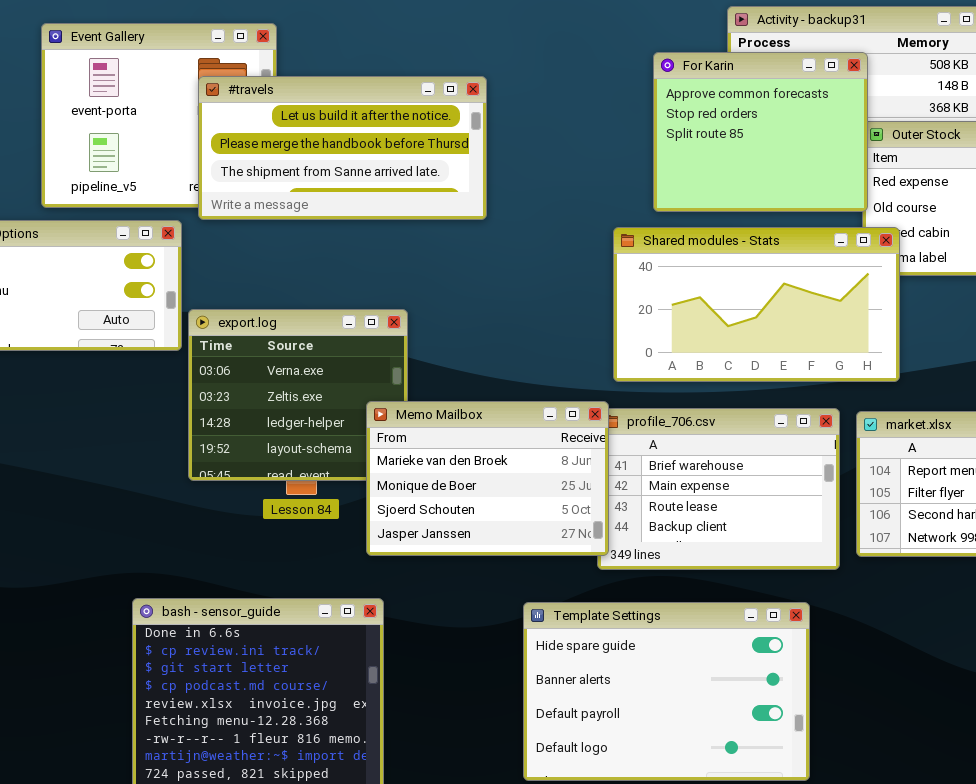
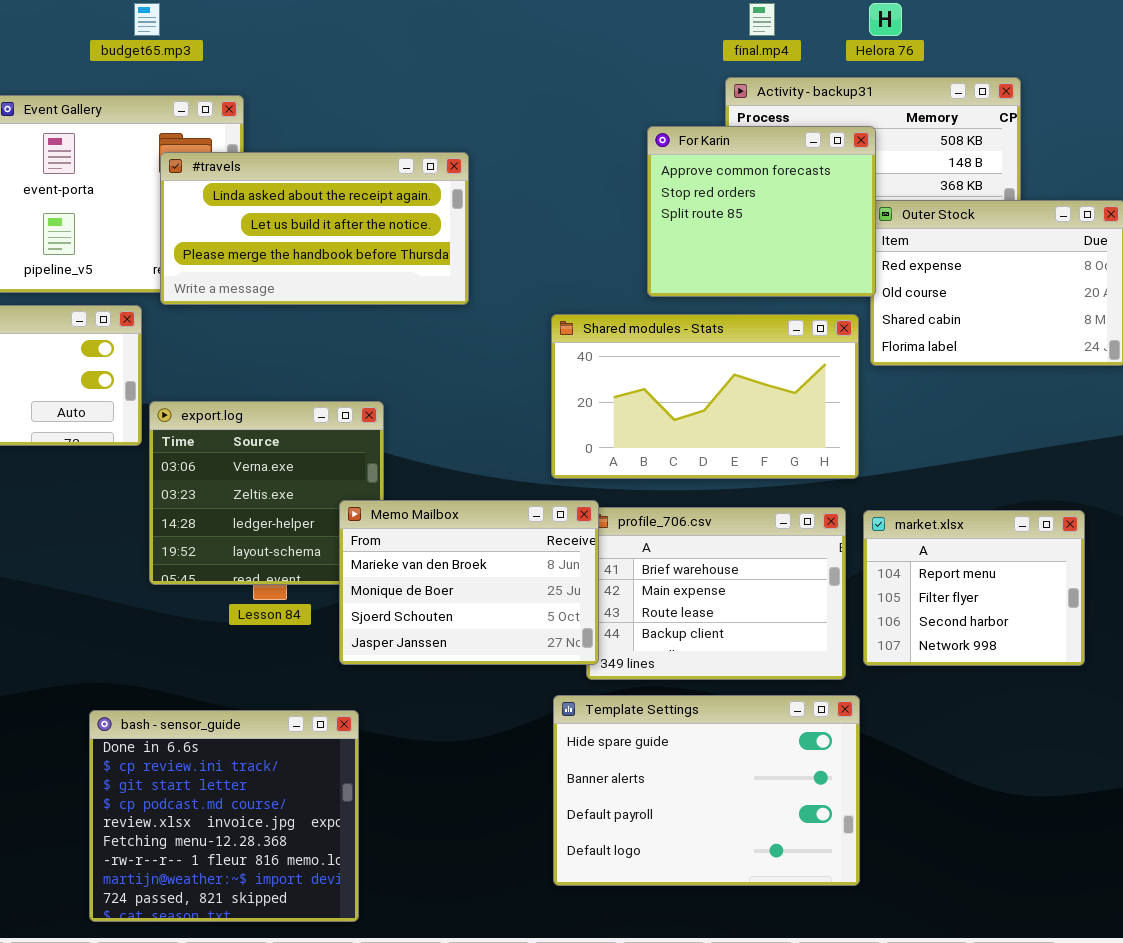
#travels: [198,76,487,220] -> [160,152,469,305], scrolled up 1 row
Shared modules - Stats: [613,227,900,382] -> [551,314,859,479], moved
Template Settings: [523,602,810,781] -> [553,695,860,886], moved

